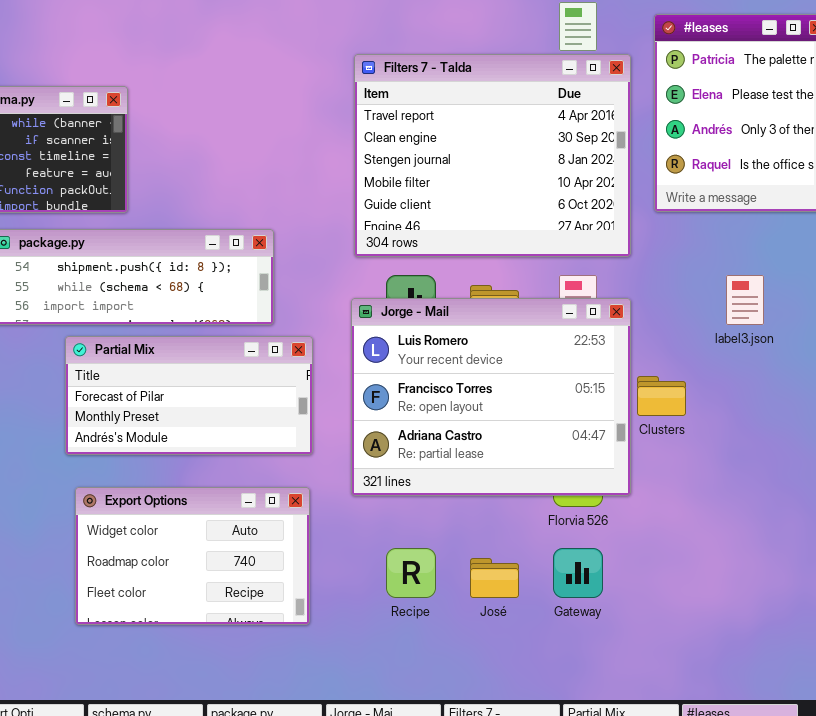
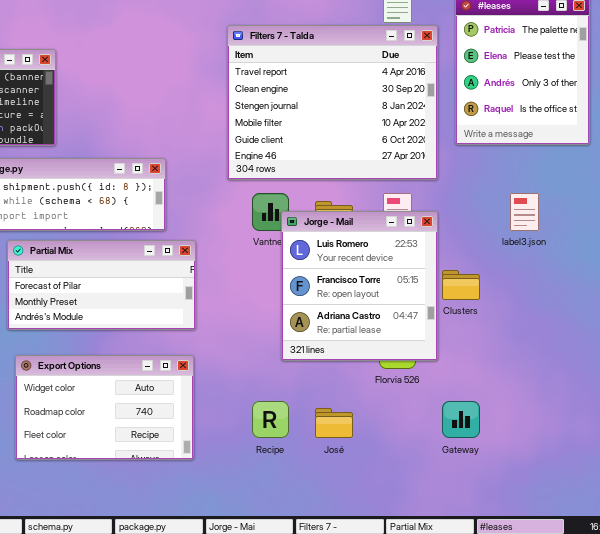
Jorge - Mail: [351,298,631,496] -> [281,211,438,361], resized
Gateway: [553,548,603,598] -> [442,401,480,438], moved

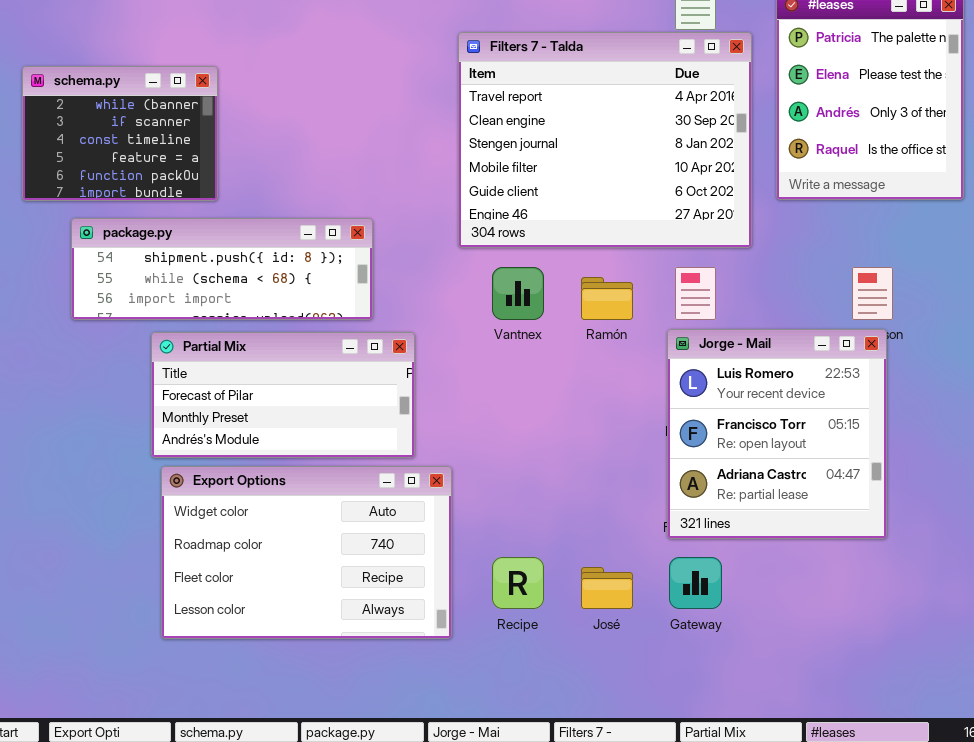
Jorge - Mail: [281,211,438,361] -> [667,329,887,539], moved
Export Options: [15,355,194,460] -> [161,466,452,639], resized
Gateway: [442,401,480,438] -> [669,557,722,609], moved

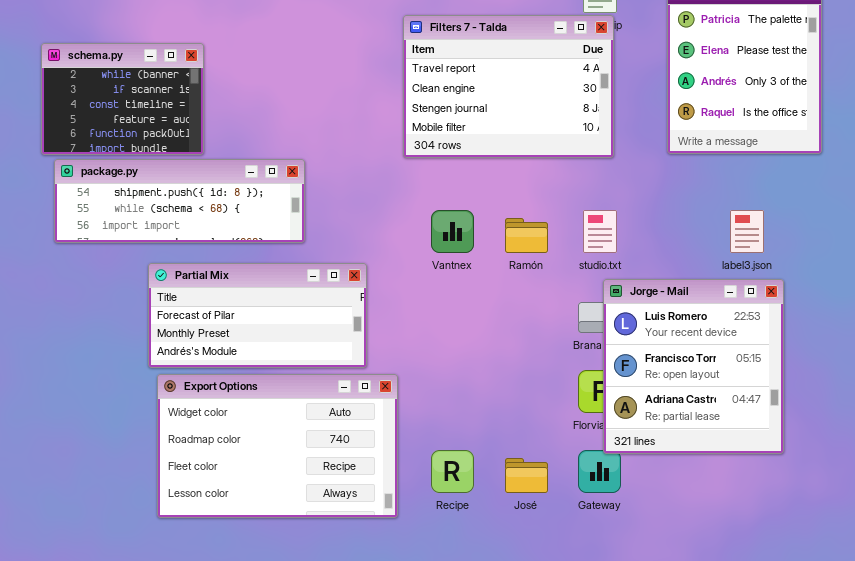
Filters 7 - Talda: [458,32,752,248] -> [403,15,614,158], resized
package.py: [71,218,373,320] -> [54,159,305,243], moved
Jorge - Mail: [667,329,887,539] -> [603,279,784,454], moved

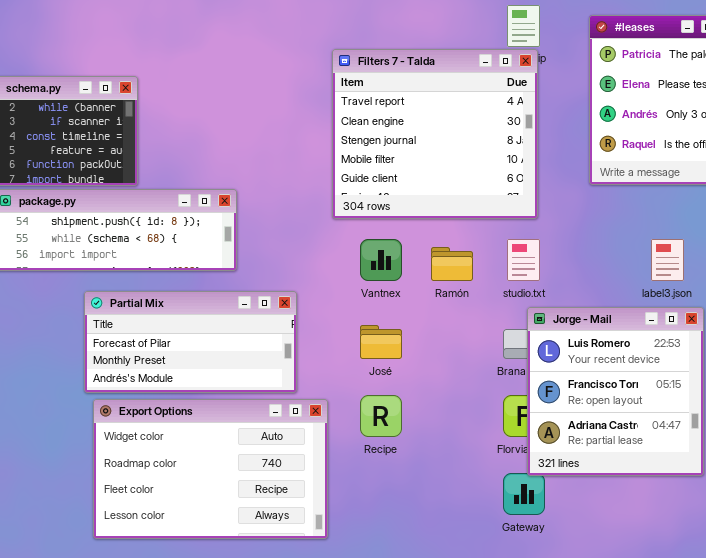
Filters 7 - Talda: [403,15,614,158] -> [332,49,538,219], resized
Recipe: [431,450,474,493] -> [360,395,402,437], moved
José: [505,458,548,493] -> [360,325,402,359], moved

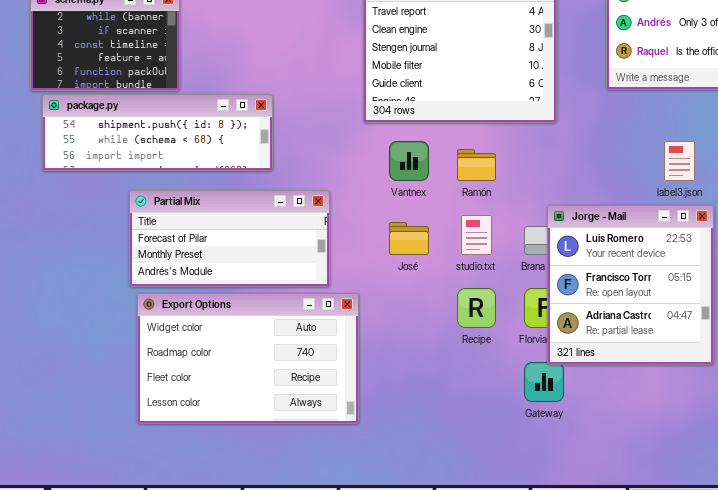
studio.txt: [507,239,540,281] -> [461,215,492,255], moved
Recipe: [360,395,402,437] -> [457,288,496,328], moved

